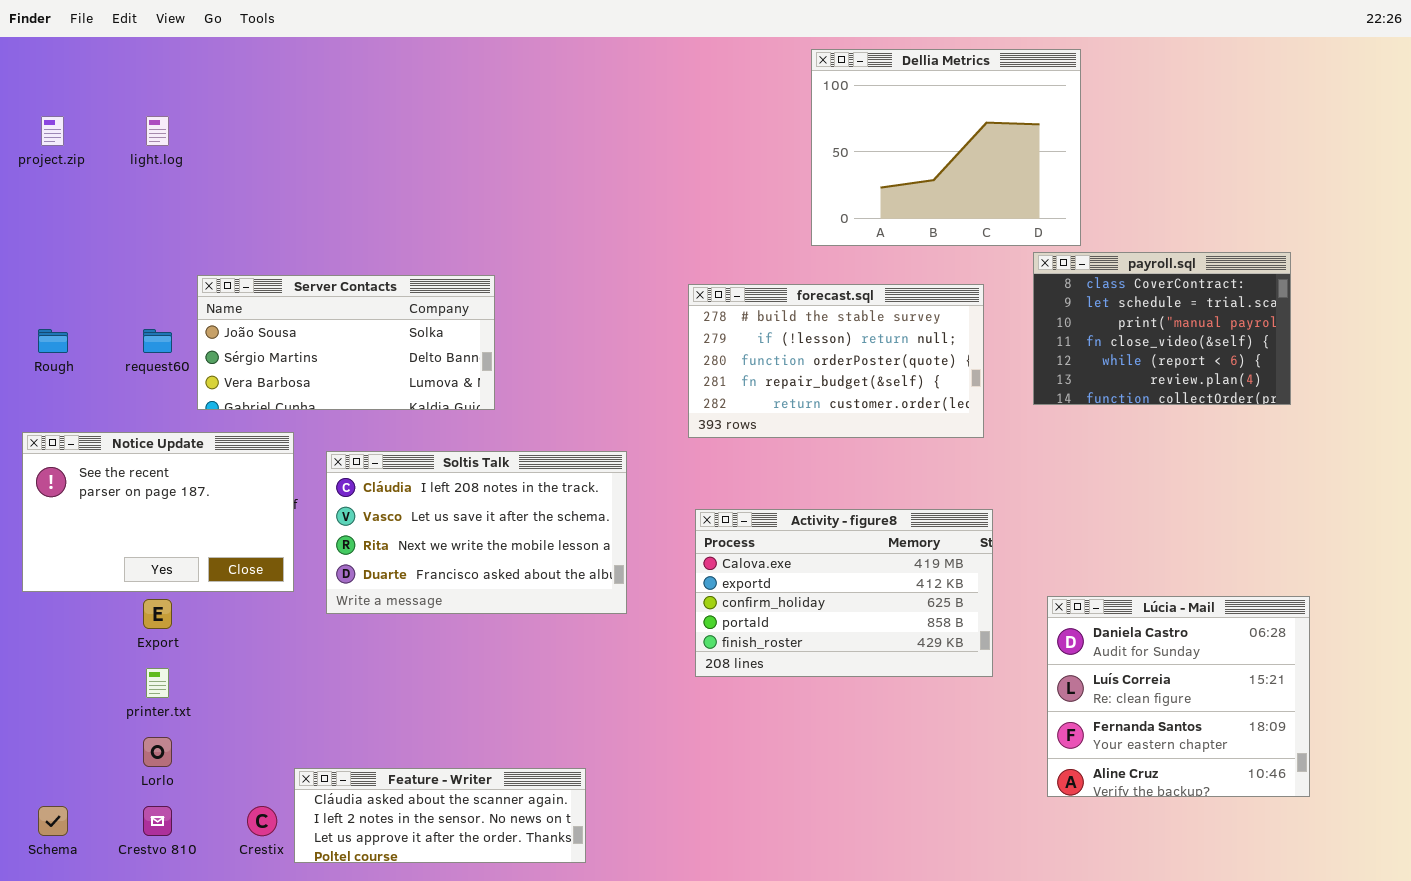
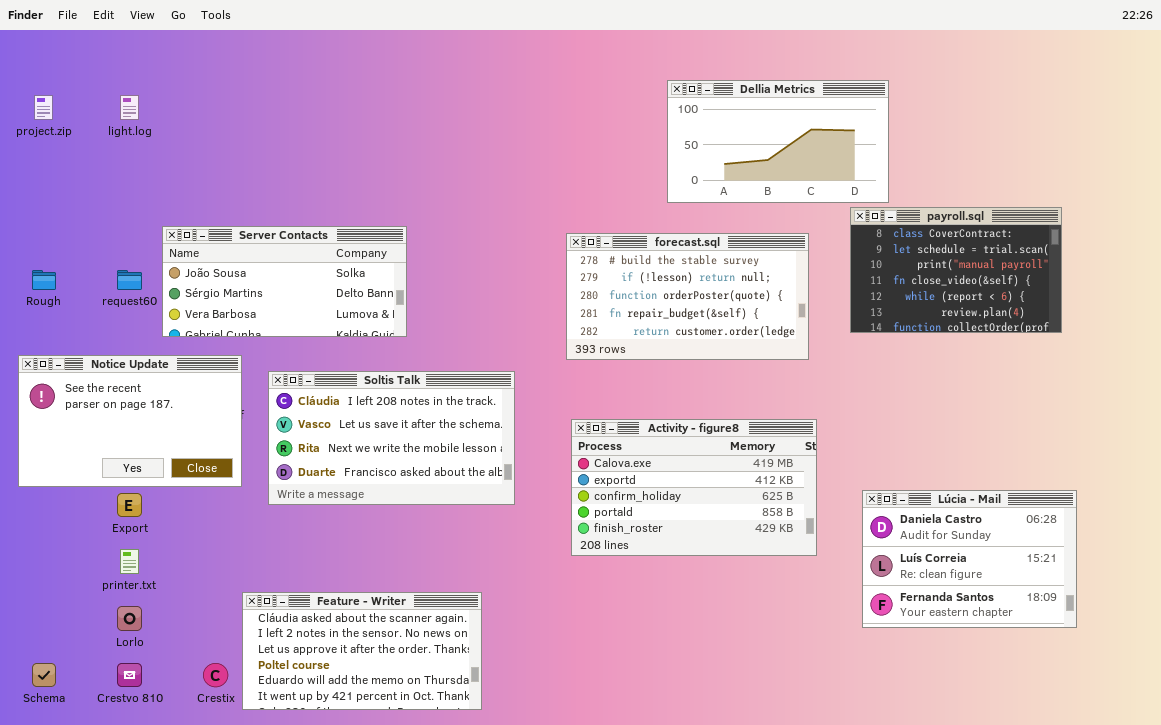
Dellia Metrics: [811,49,1081,246] -> [667,80,889,203], resized
Lúcia - Mail: [1047,596,1310,797] -> [862,490,1077,628], resized
Feature - Writer: [294,768,586,863] -> [242,592,482,710], resized

